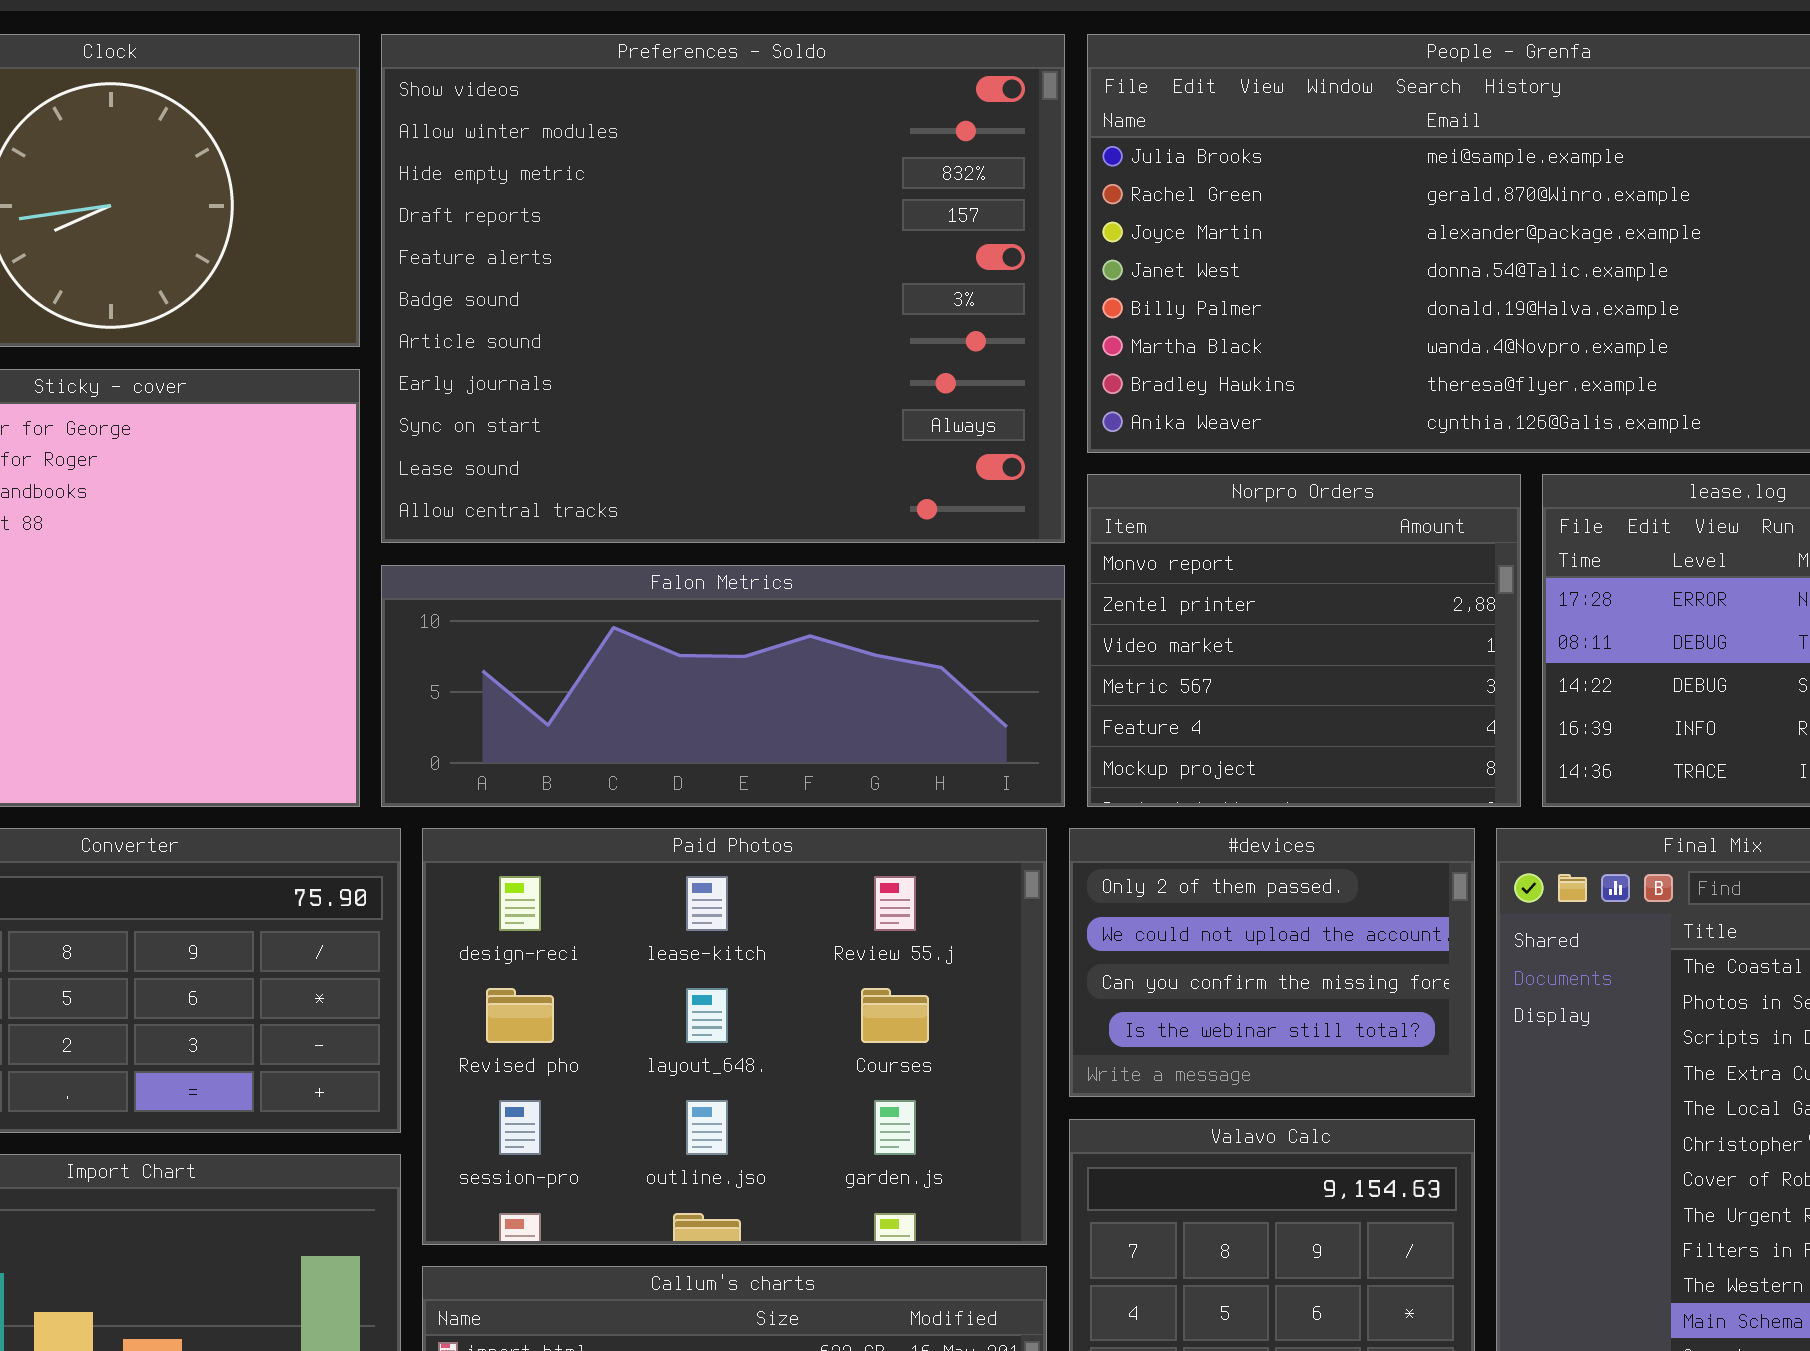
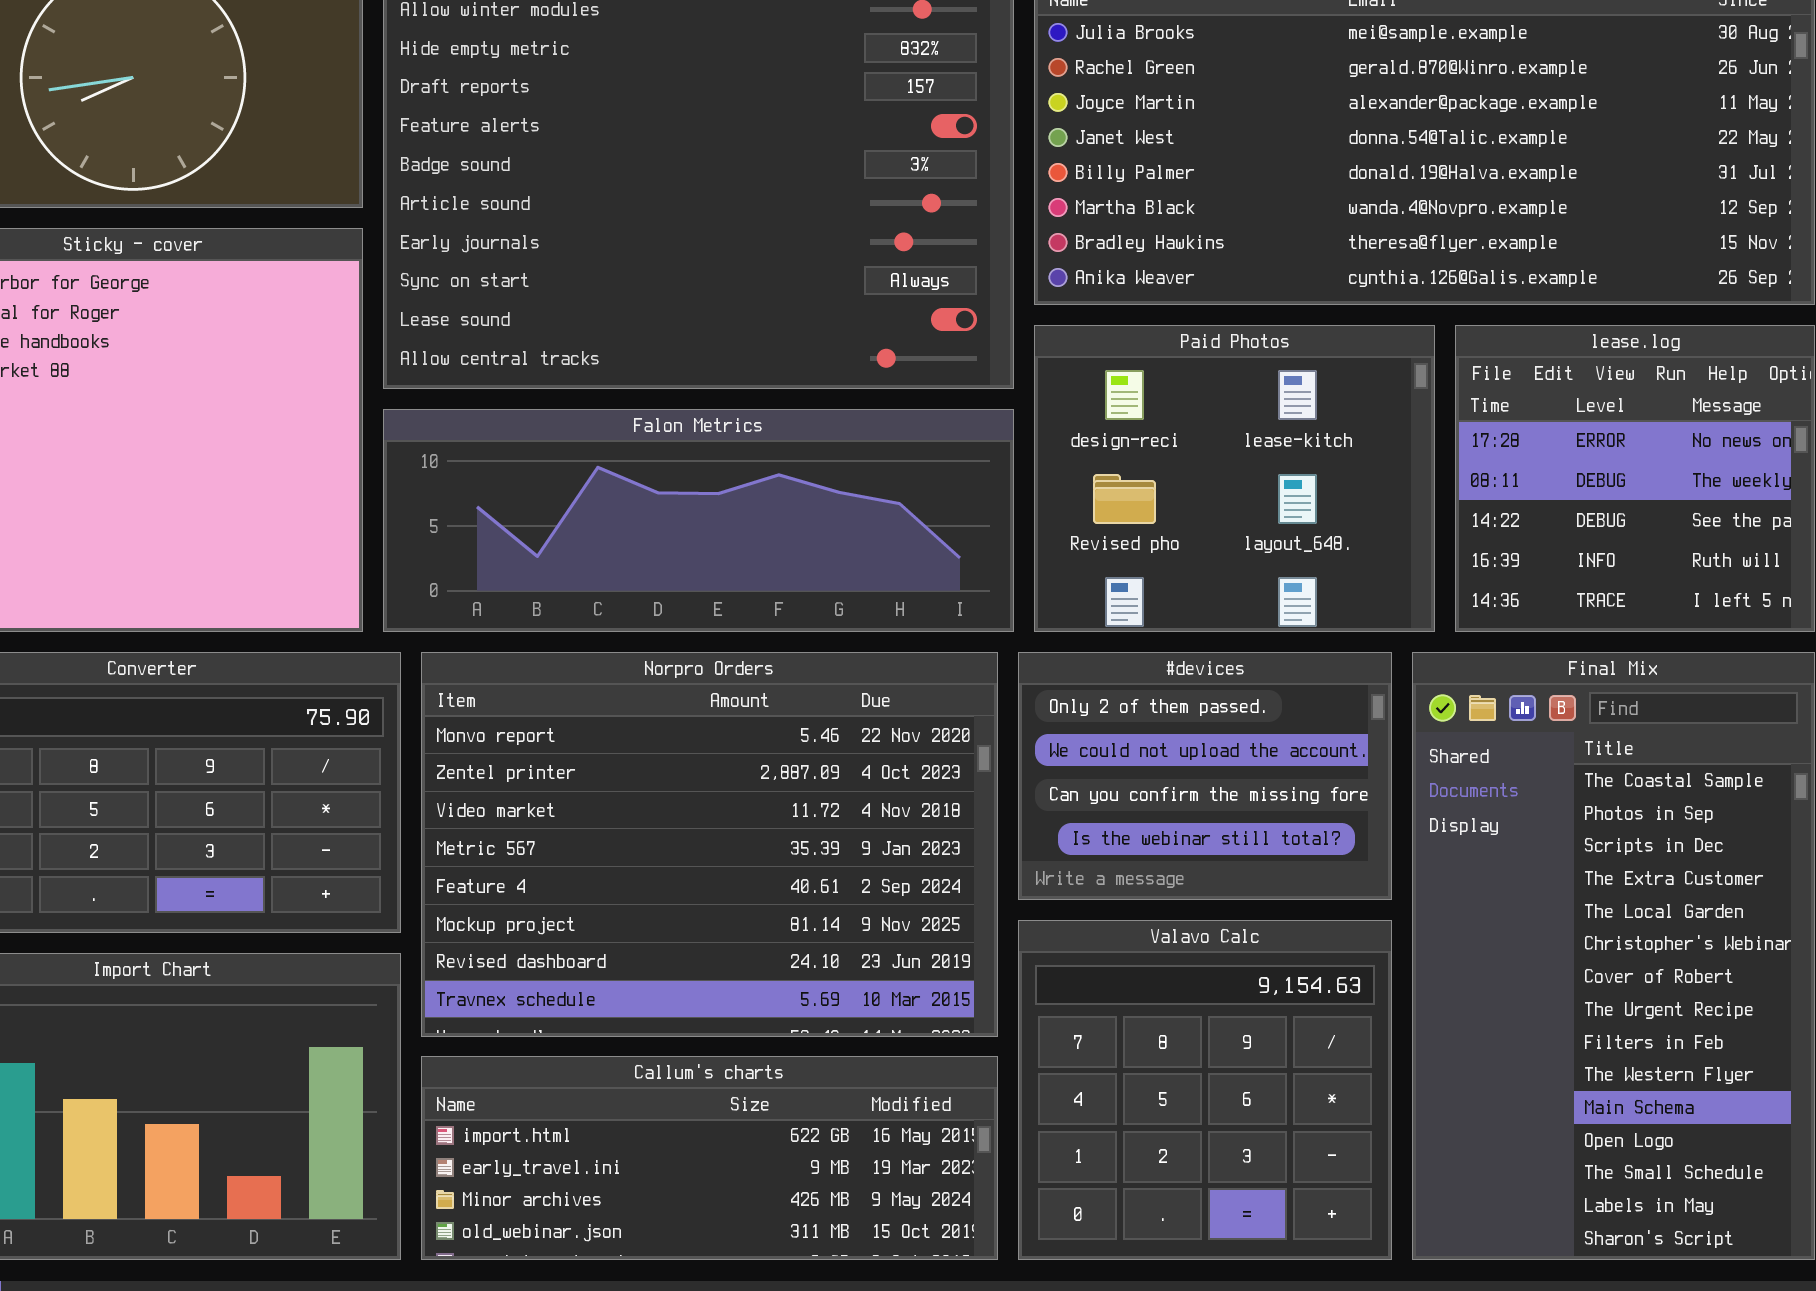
Norpro Orders: [1087,474,1521,807] -> [421,652,998,1037], moved, resized
Paid Photos: [422,828,1047,1245] -> [1034,325,1435,632], moved, resized

